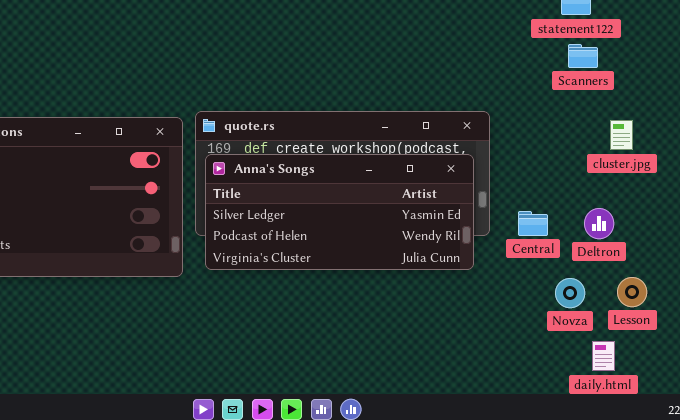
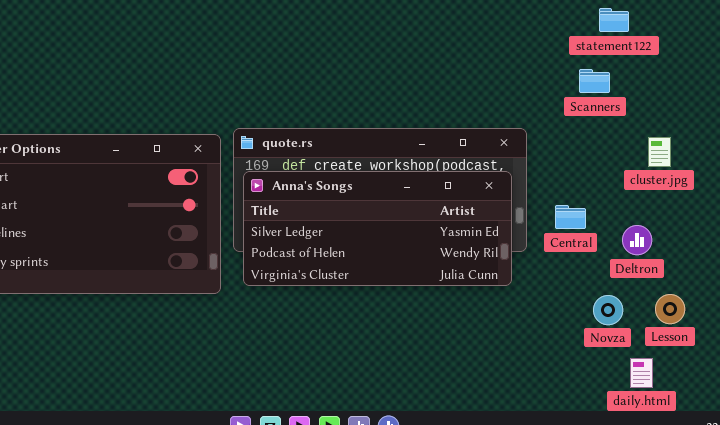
Scanners: [568,44,598,68] -> [579,69,610,93], moved
Central: [518,211,548,236] -> [555,205,586,229], moved

